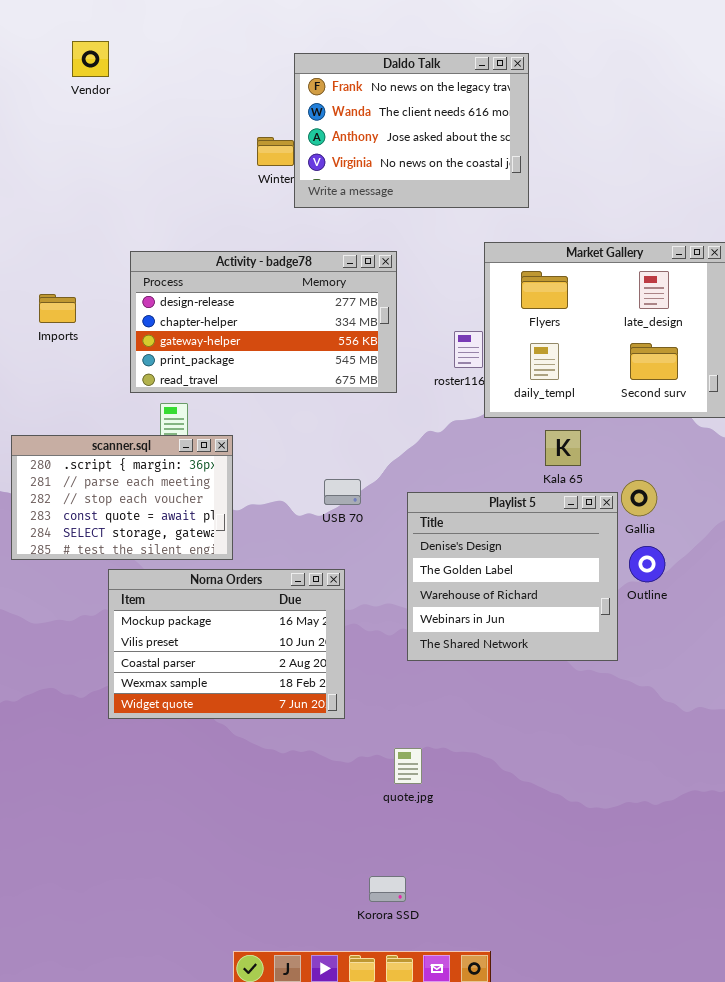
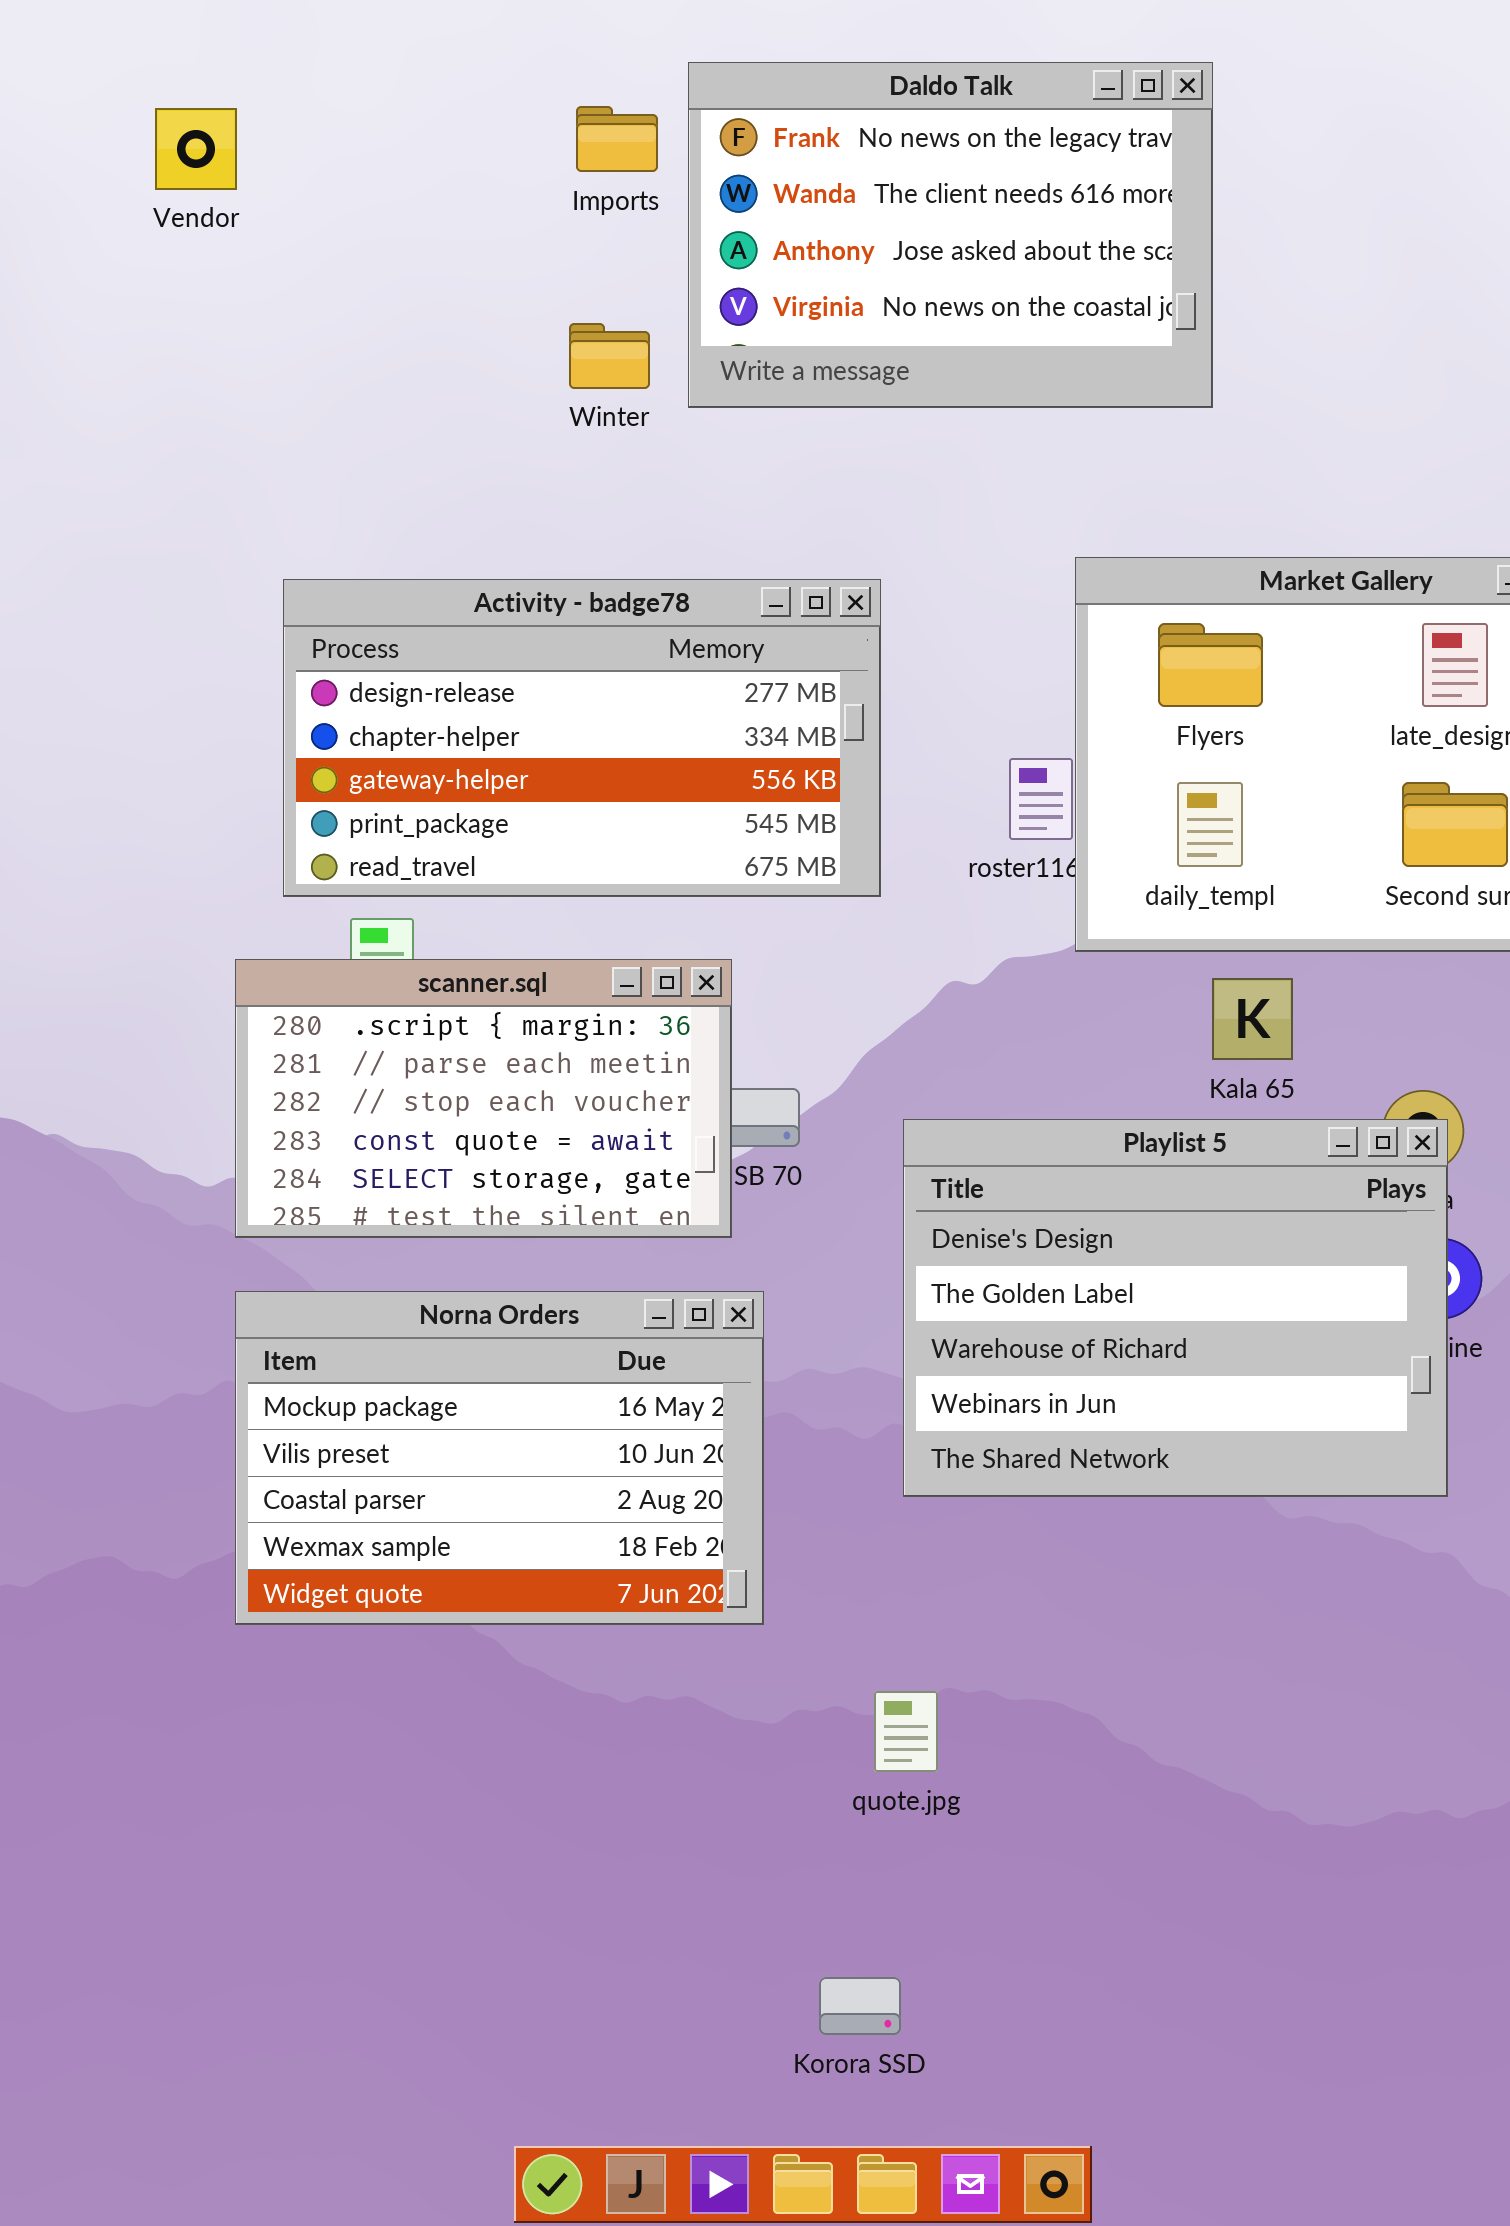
Daldo Talk: [294,53,529,208] -> [688,62,1213,408], moved
Imports: [39,294,76,323] -> [576,106,658,172], moved
scanner.sql: [11,435,233,560] -> [235,959,732,1238], moved
Playlist 5: [407,492,618,661] -> [903,1119,1448,1497], resized

